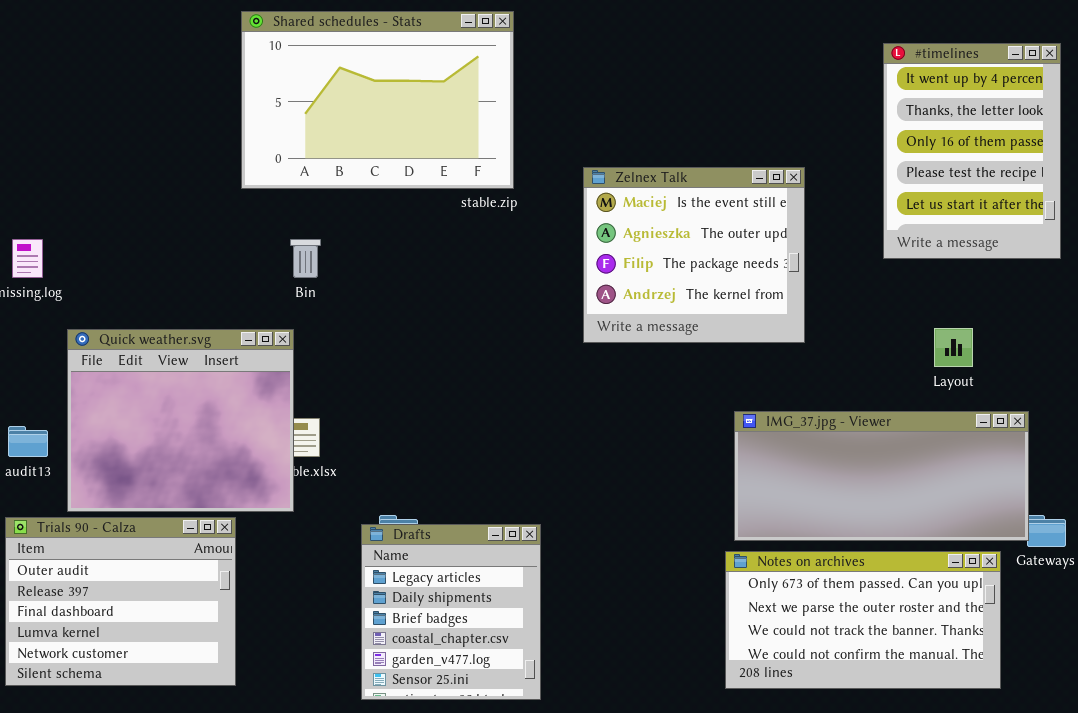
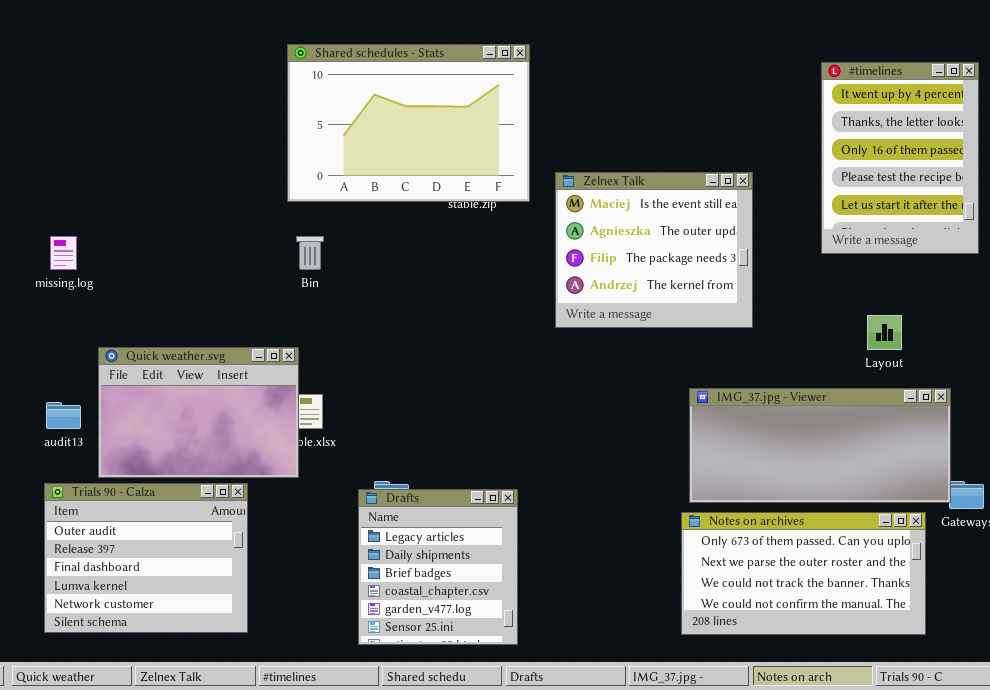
Shared schedules - Stats: [241,11,514,189] -> [287,44,530,202], moved
Quick weather.svg: [67,329,294,512] -> [98,347,299,478], resized

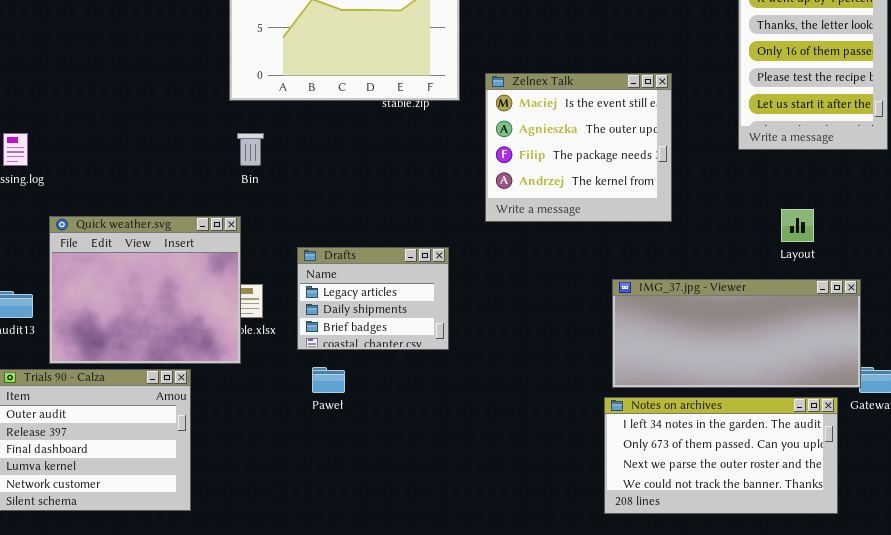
Quick weather.svg: [98,347,299,478] -> [49,216,241,364], resized
Drafts: [358,489,518,645] -> [297,247,449,350], moved, resized
Notes on archives: [681,512,926,635] -> [604,397,838,514], scrolled up 1 row

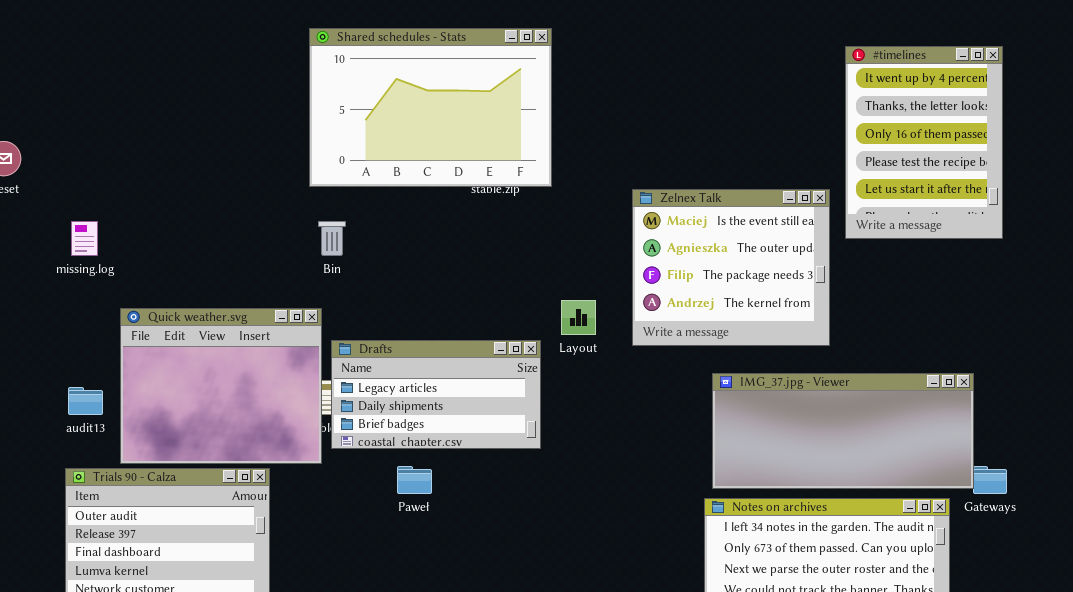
Zelnex Talk: [485,73,672,222] -> [632,189,830,346], moved
Layout: [781,209,814,242] -> [561,300,596,335], moved
Drafts: [297,247,449,350] -> [331,340,541,449], resized

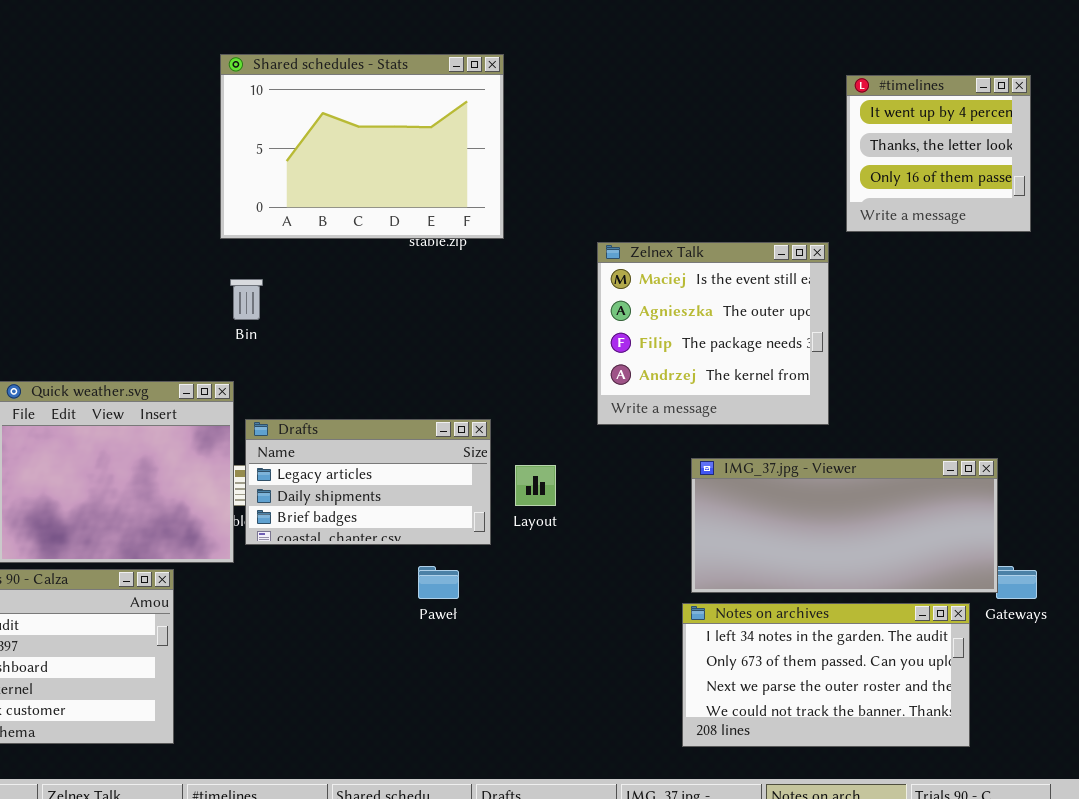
#timelines: [845,46,1003,239] -> [846,75,1031,232], resized
Layout: [561,300,596,335] -> [515,465,556,506], moved
Paweł: [397,466,432,494] -> [418,566,459,599], moved

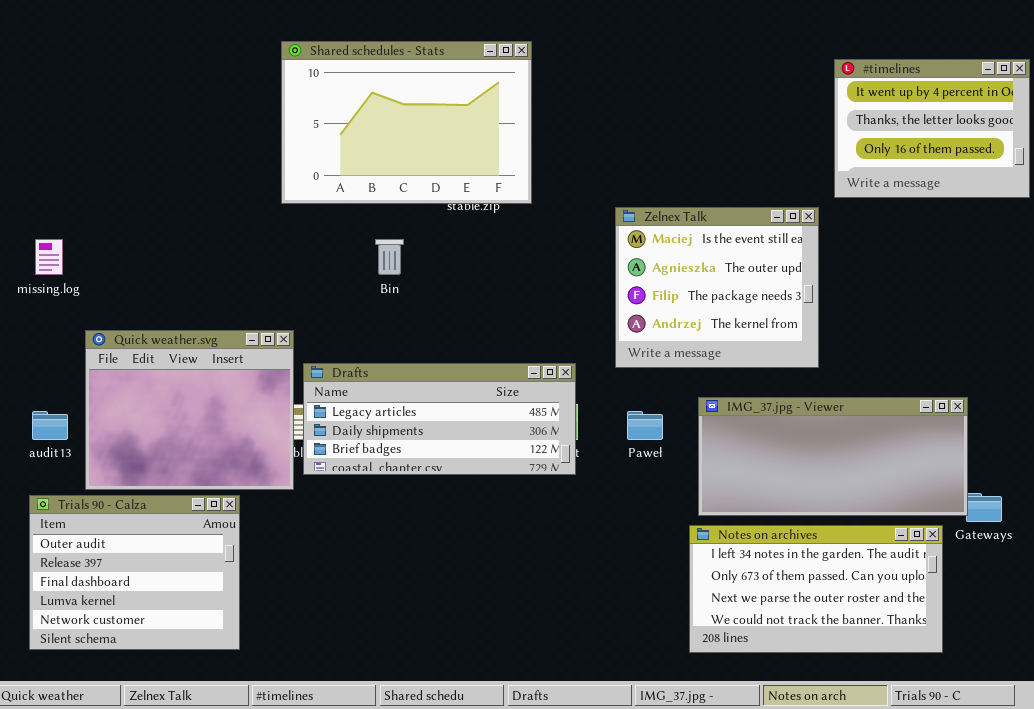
#timelines: [846,75,1031,232] -> [834,59,1030,198], resized
Bin: [230,279,263,320] -> [375,239,404,275], moved
Drafts: [245,419,491,545] -> [303,363,576,475], resized
Paweł: [418,566,459,599] -> [627,411,663,440], moved

